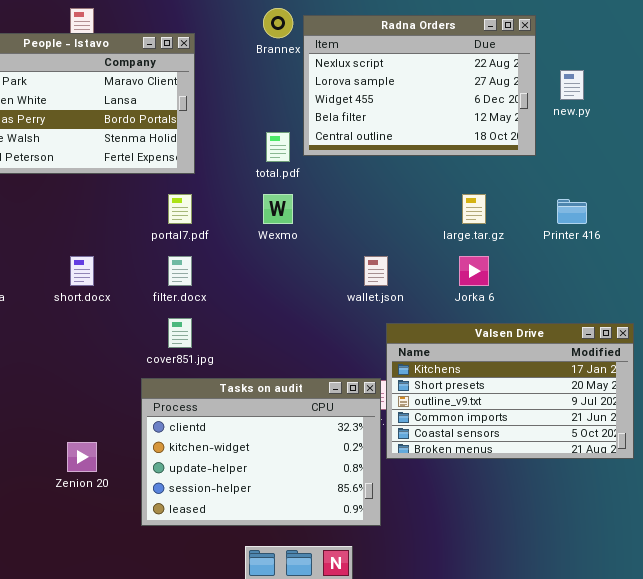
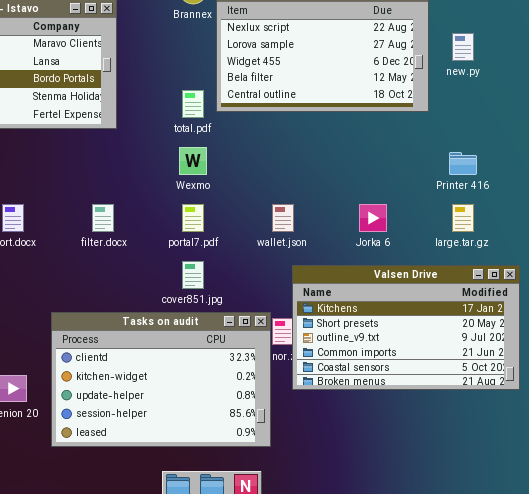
portal7.pdf: [168,194,192,224] -> [182,204,204,232], moved
large.tar.gz: [462,194,486,224] -> [452,204,474,232], moved
cover851.jpg: [168,318,192,348] -> [182,261,204,289], moved
Tasks on audit: [141,378,381,526] -> [51,312,271,447], moved

